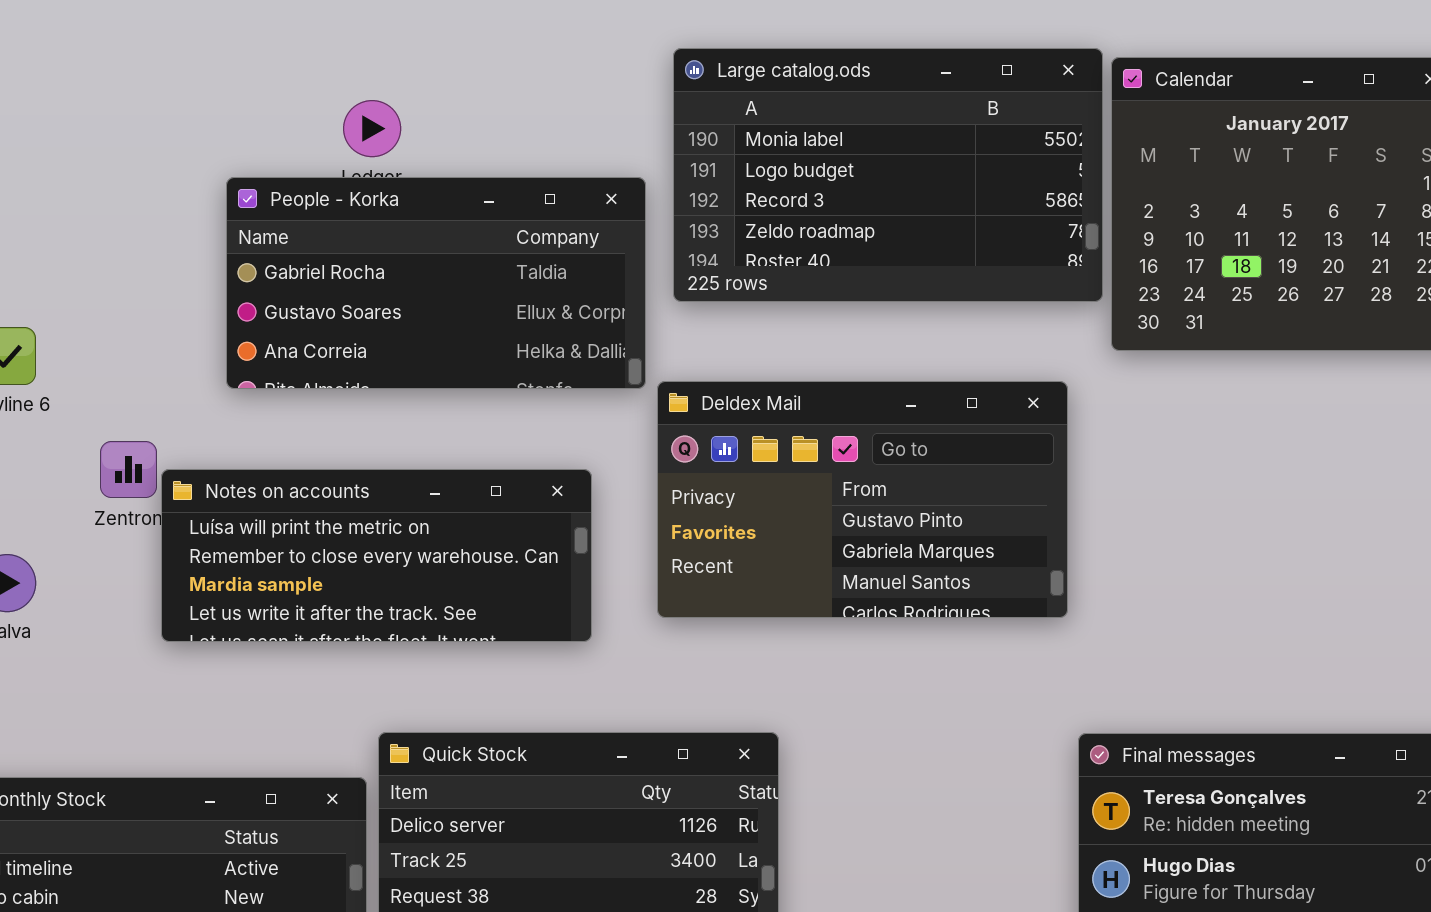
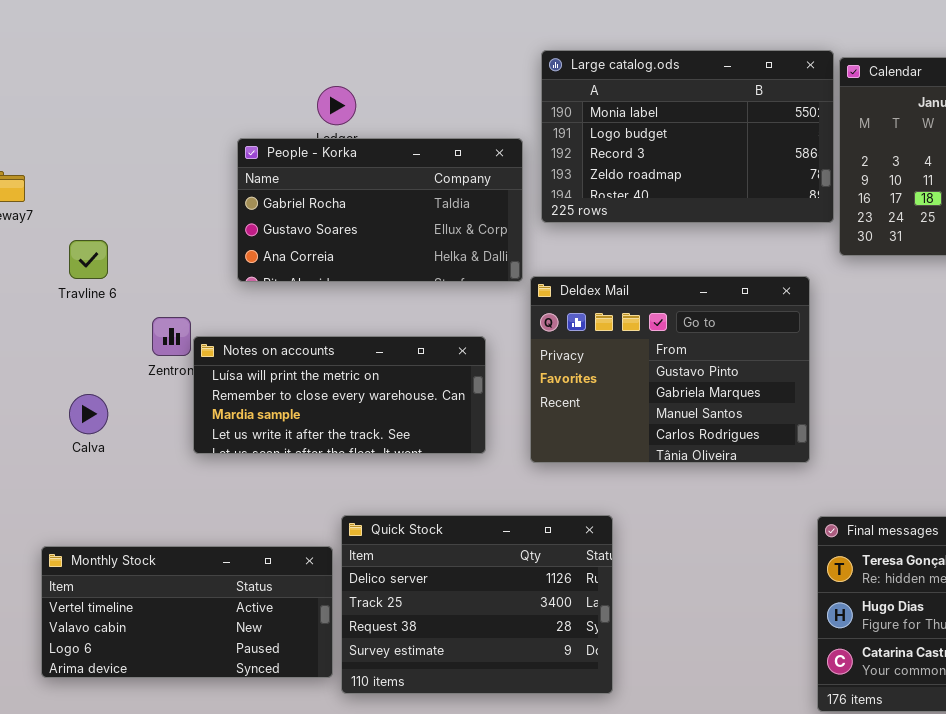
Deldex Mail: [657,381,1068,618] -> [530,276,810,463], resized

